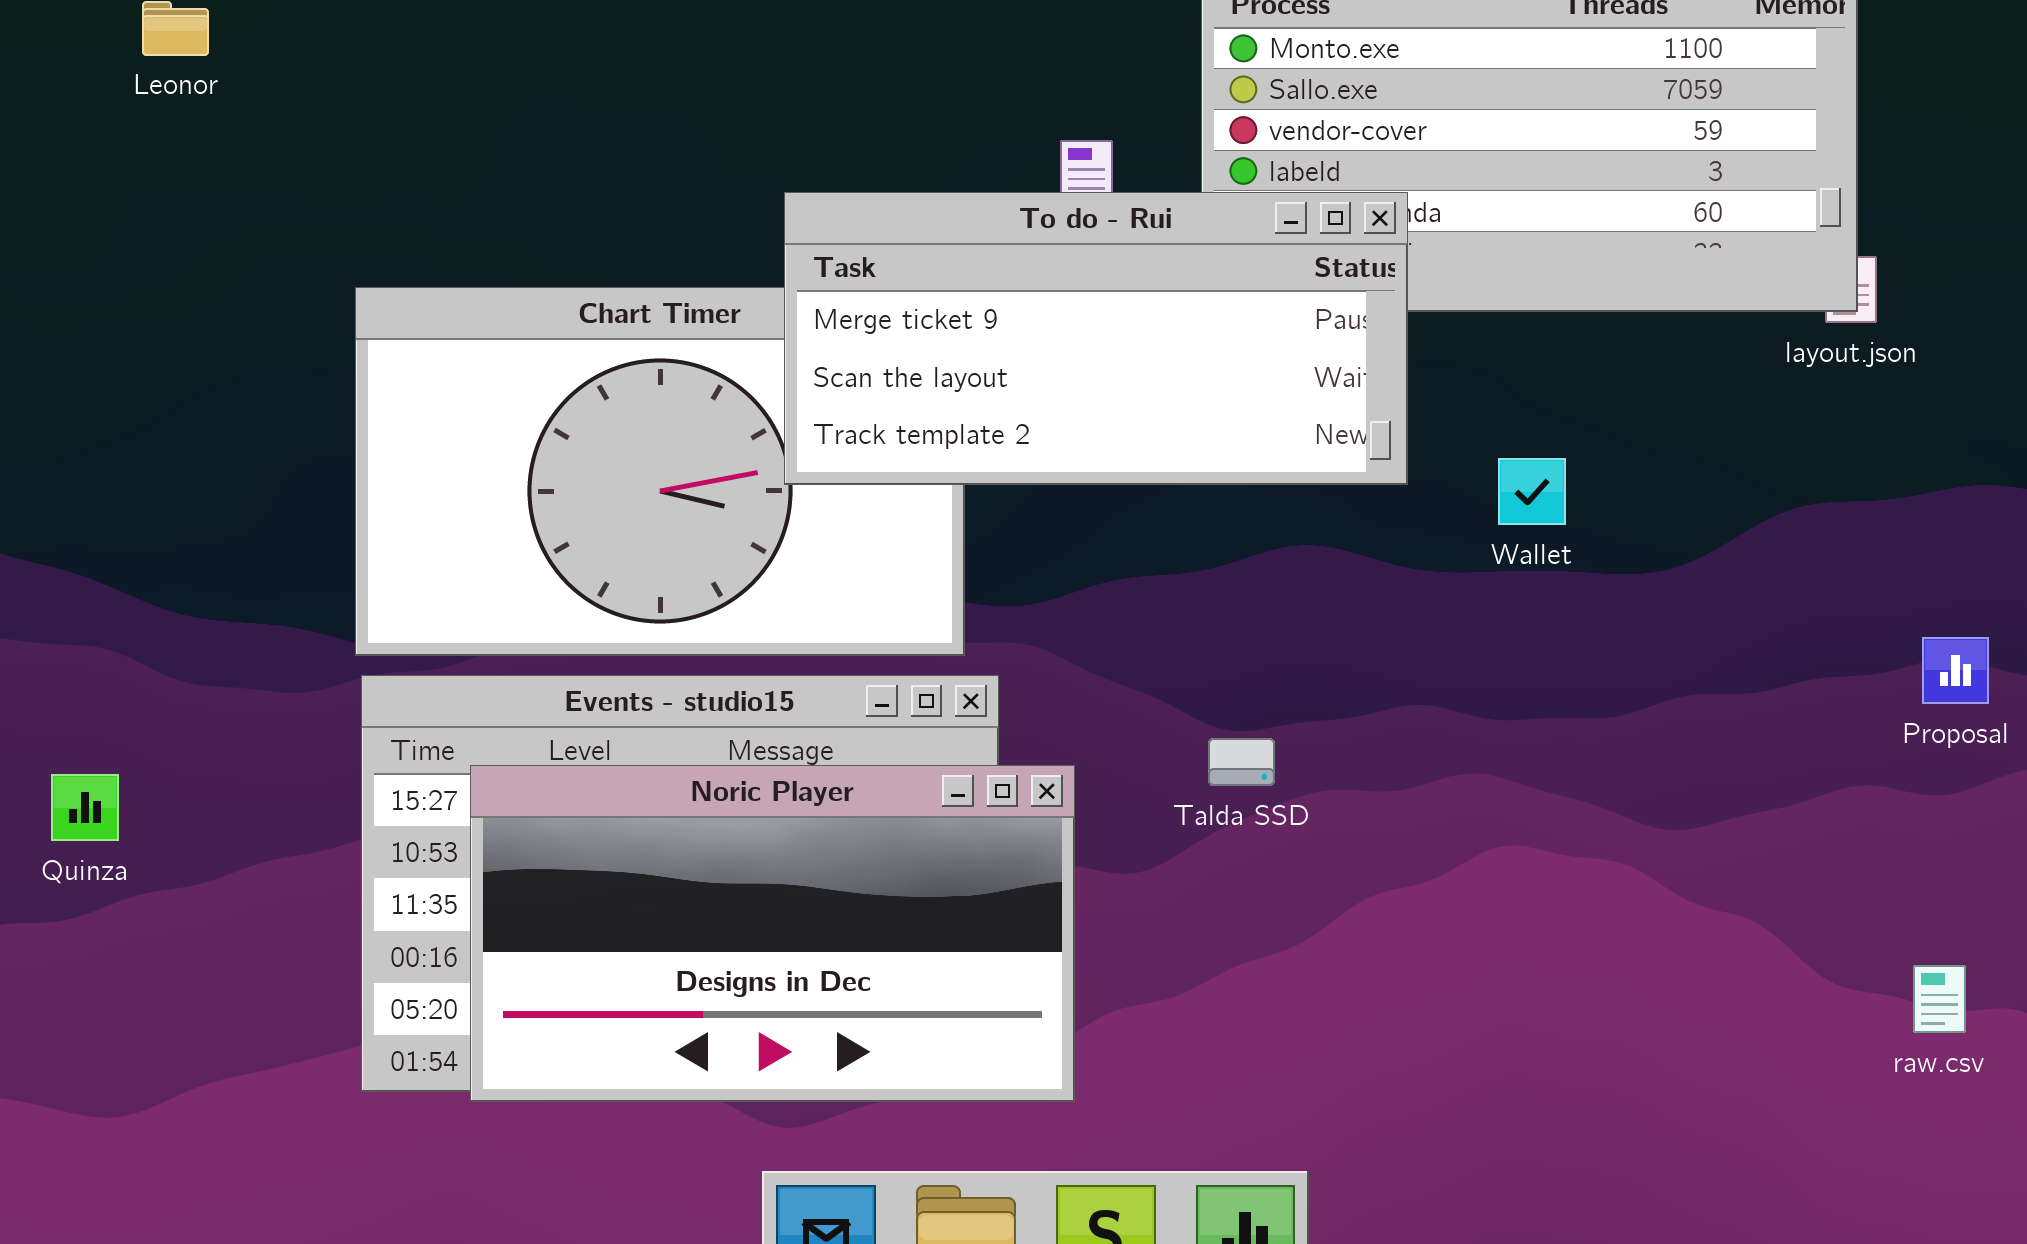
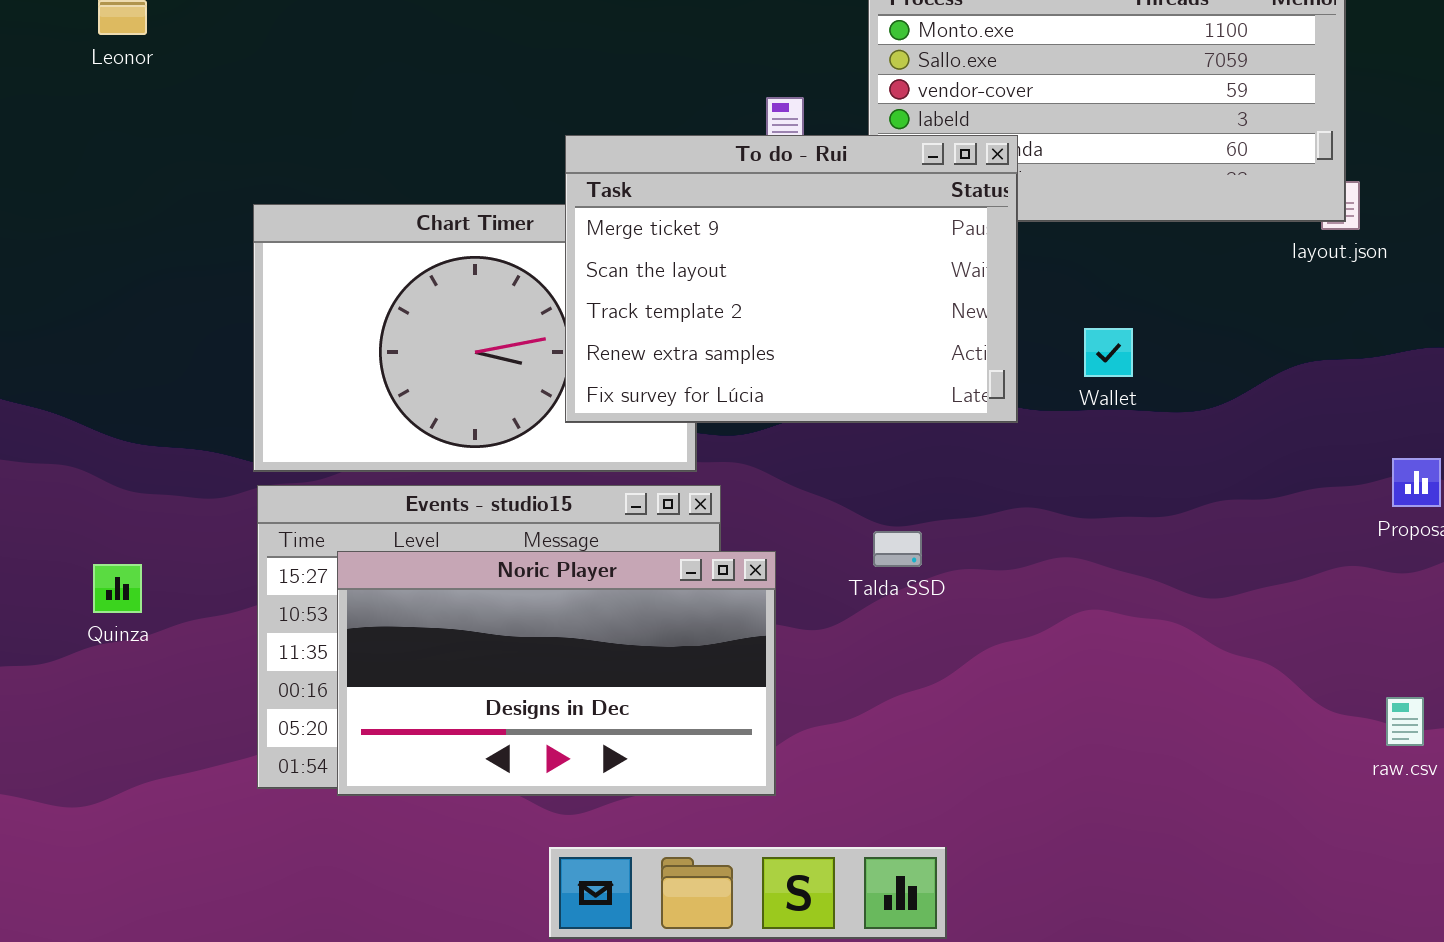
To do - Rui: [784,192,1408,485] -> [565,135,1018,423], resized
Quinza: [51,774,119,841] -> [93,564,142,613], moved

